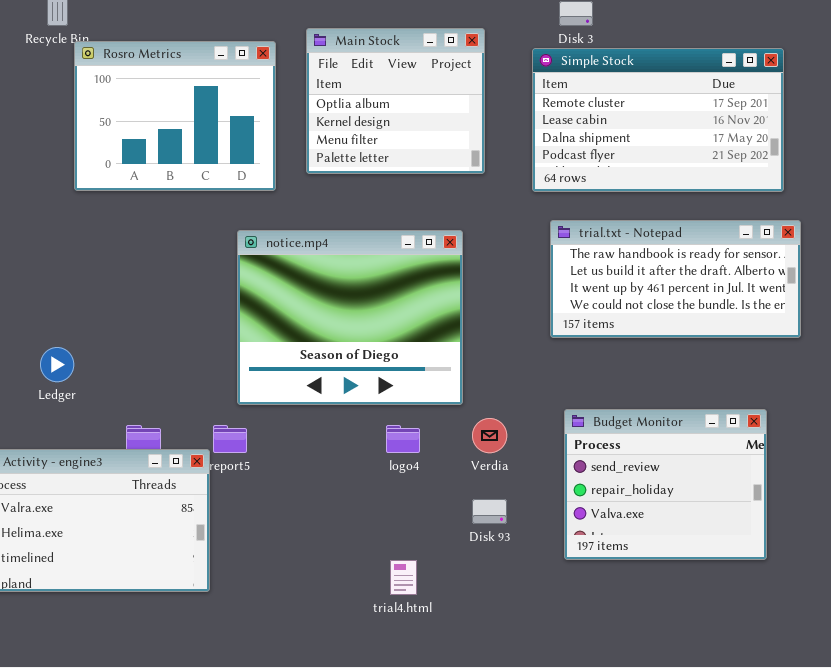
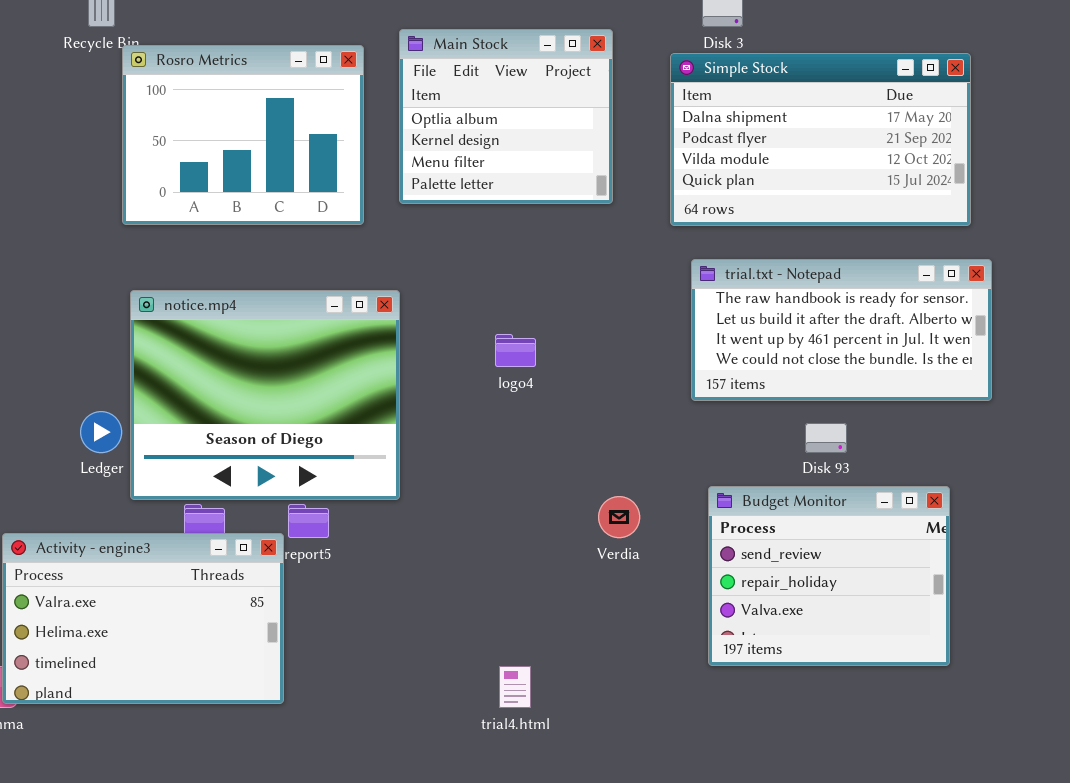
Simple Stock: [532,48,784,192] -> [670,53,971,226], scrolled down 2 rows
notice.mp4: [237,230,463,405] -> [130,290,400,500], moved
logo4: [386,425,420,453] -> [495,334,536,367], moved
Disk 93: [472,499,507,524] -> [805,423,847,453], moved

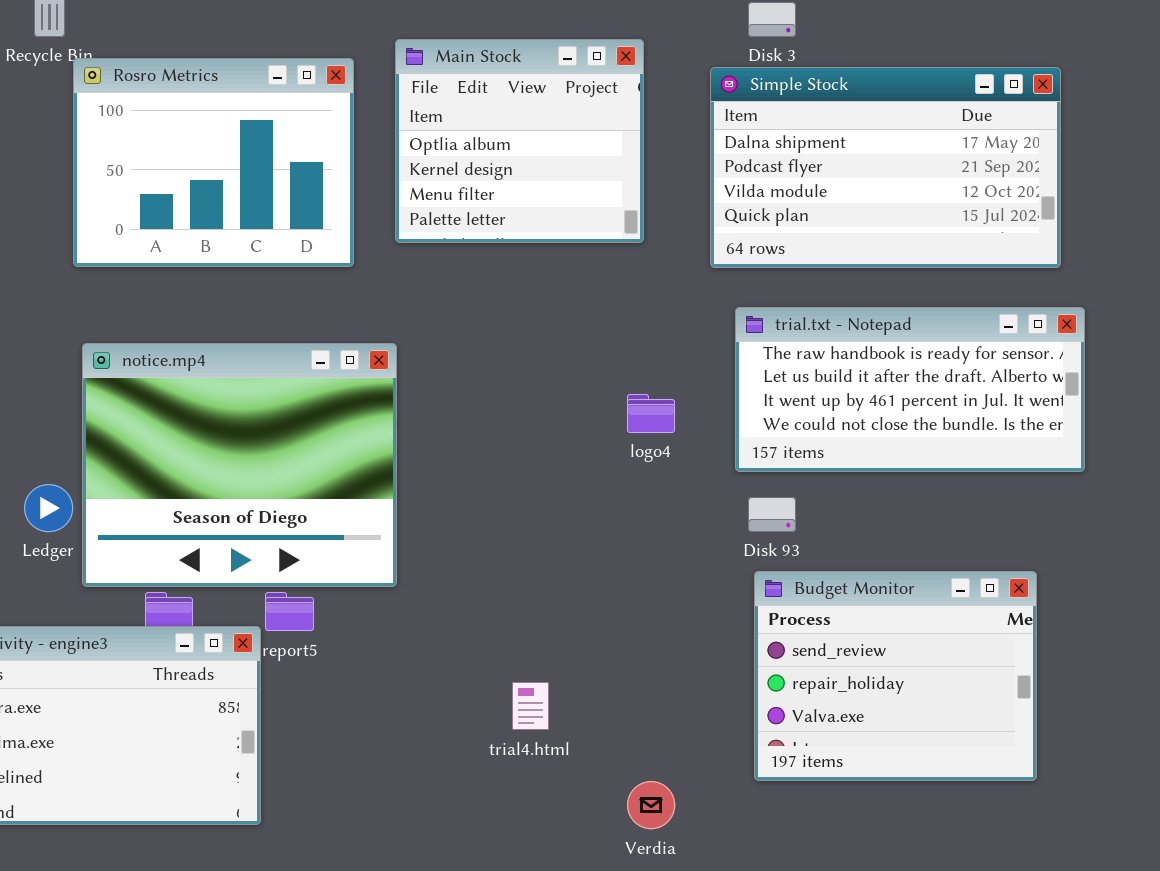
logo4: [495,334,536,367] -> [627,394,675,433], moved
Disk 93: [805,423,847,453] -> [748,497,796,532], moved
Verdia: [598,496,640,538] -> [627,781,675,829], moved
trial4.html: [499,666,531,708] -> [512,682,549,730], moved

